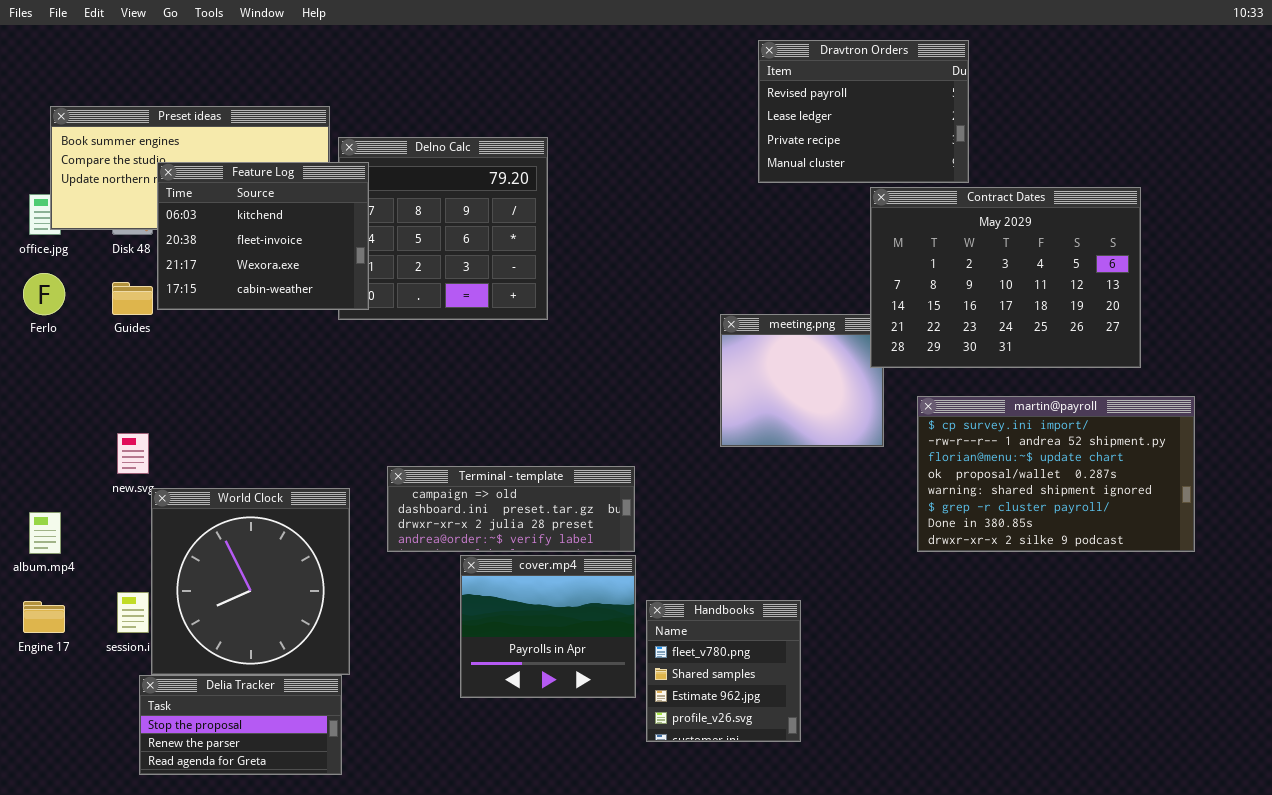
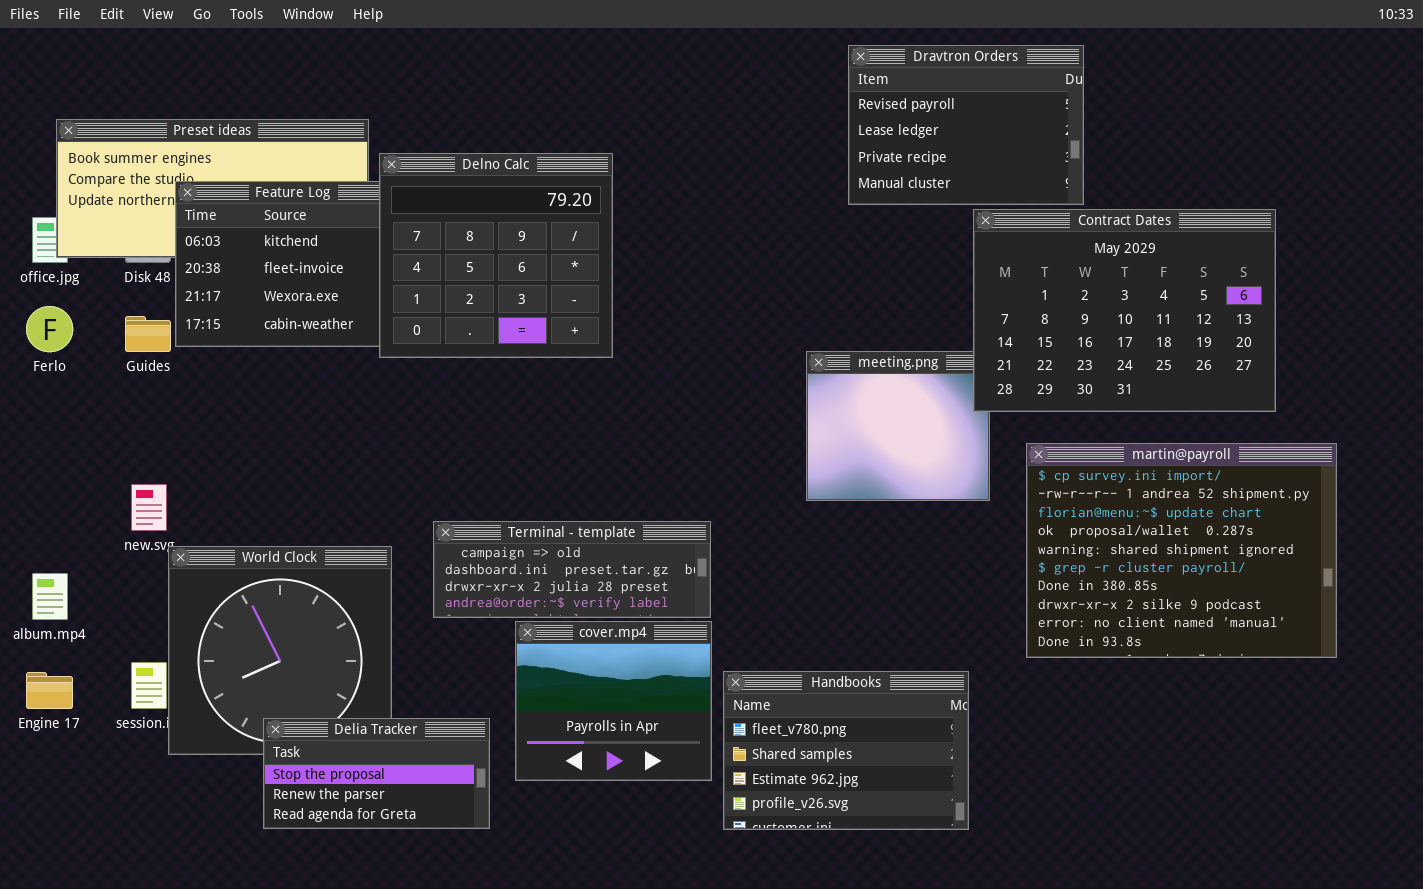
Delno Calc: [338,137,548,320] -> [379,153,613,358], raised
martin@payroll: [917,396,1195,552] -> [1026,443,1337,658], resized
Handbooks: [646,600,801,742] -> [723,671,969,830], resized
Delia Tracker: [139,675,342,775] -> [263,718,490,829], moved

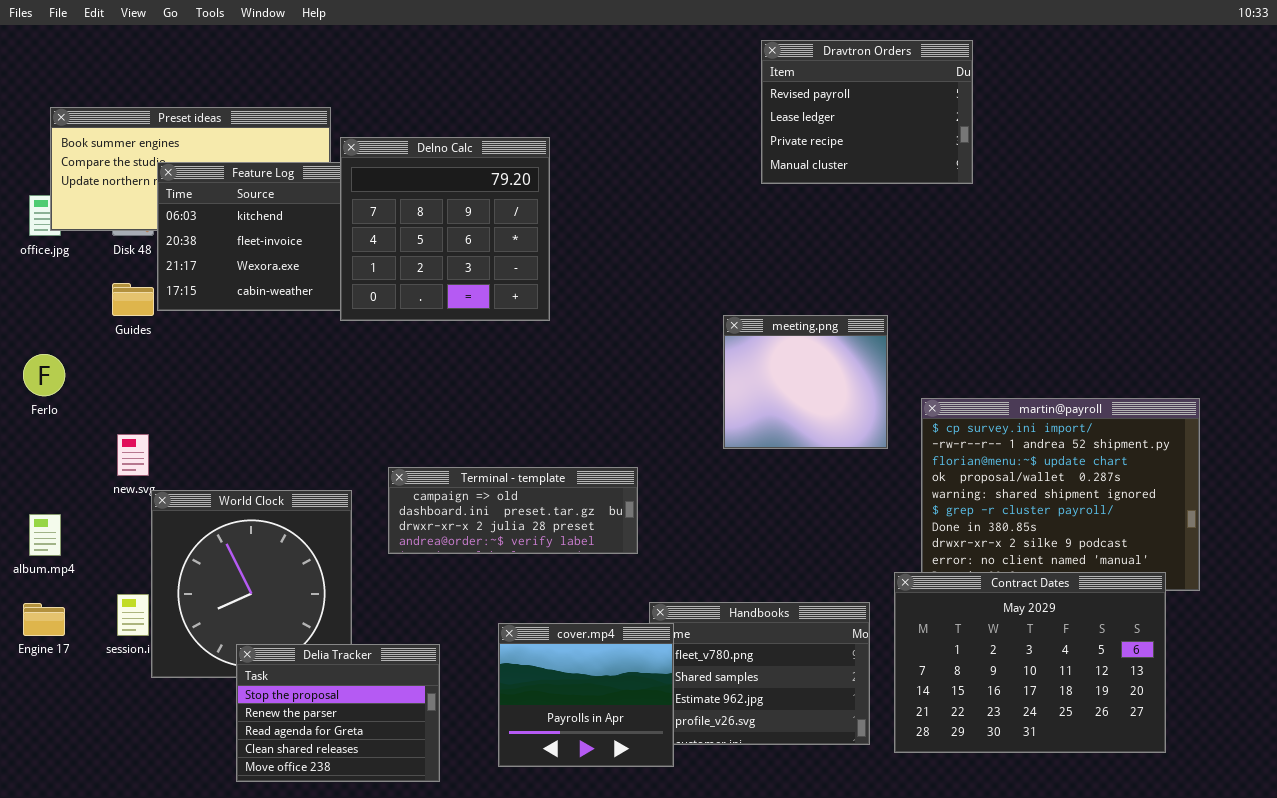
Contract Dates: [973,209,1276,412] -> [894,572,1166,753], moved
Ferlo: [26,306,73,352] -> [23,354,65,396], moved
cover.mp4: [515,621,712,781] -> [498,623,674,767], moved
Delia Tracker: [263,718,490,829] -> [236,644,440,782], resized

